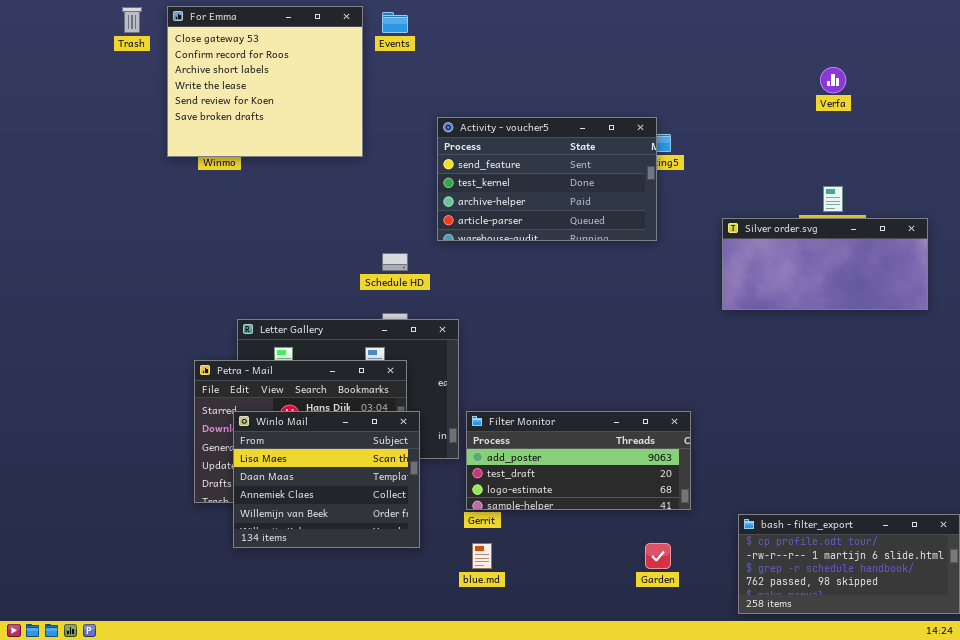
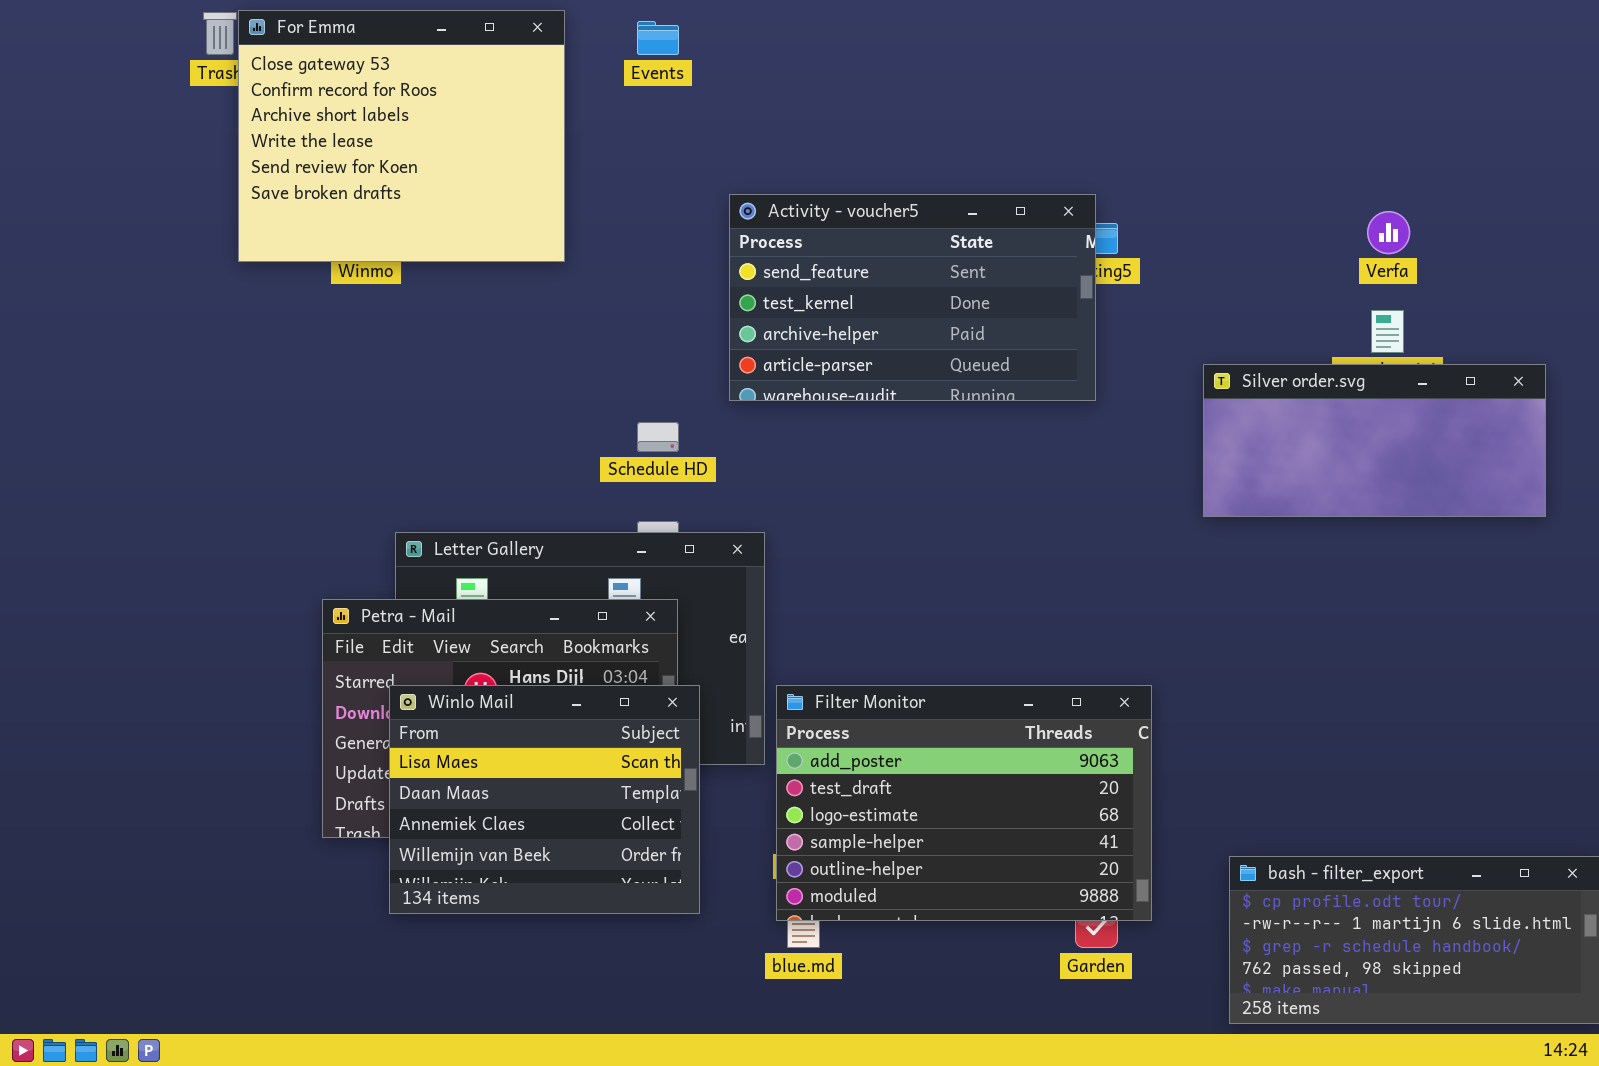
For Emma: [167,6,363,157] -> [238,10,565,262], moved
Verfa: [820,67,846,93] -> [1367,211,1410,254], moved
Filter Monitor: [466,411,691,510] -> [776,685,1152,921], resized

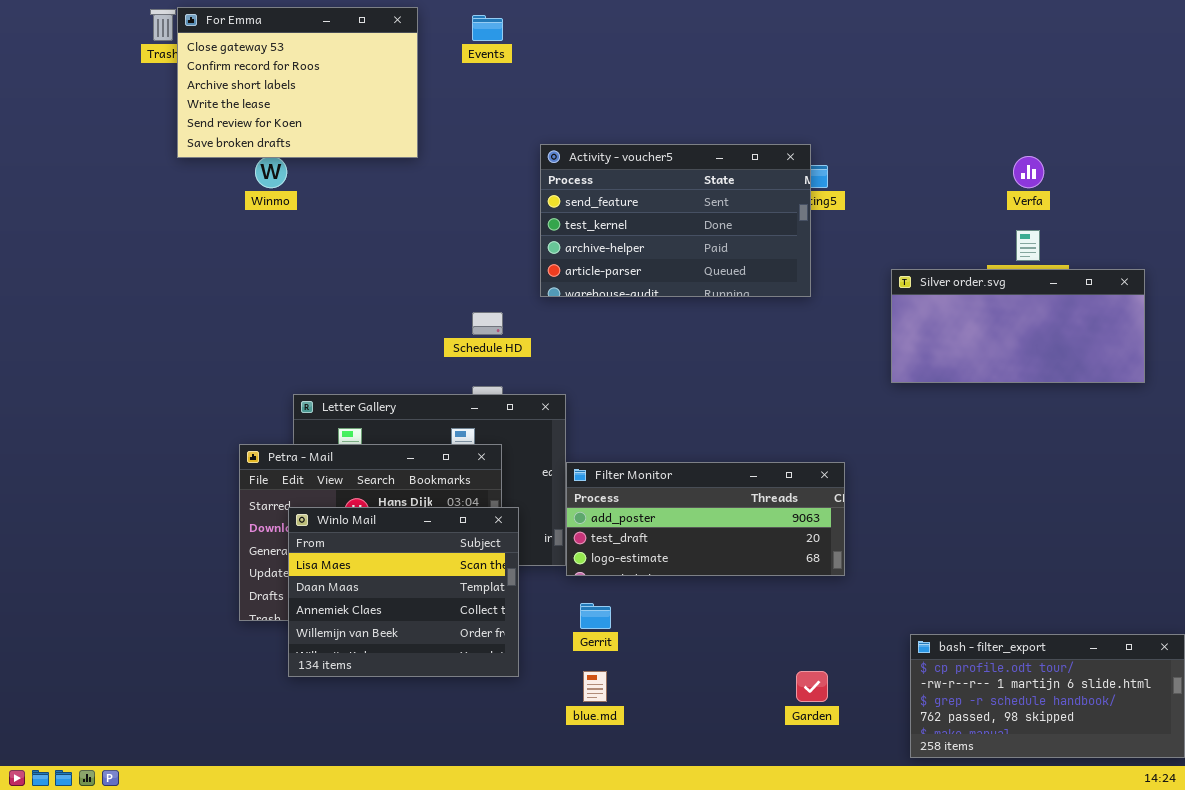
For Emma: [238,10,565,262] -> [177,7,418,158], resized
Filter Monitor: [776,685,1152,921] -> [566,462,845,576], moved, resized

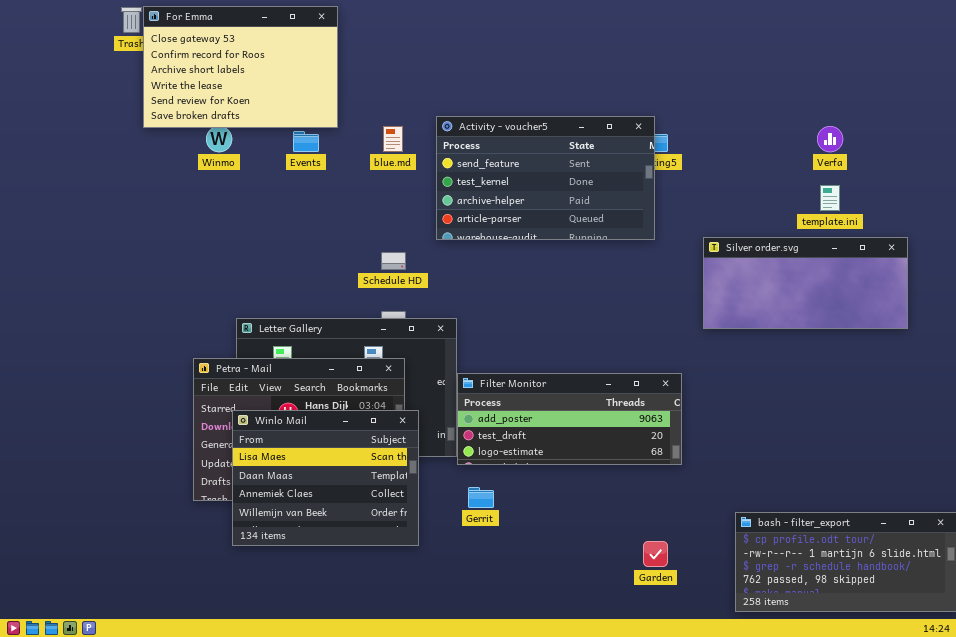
Events: [472,15,503,41] -> [293,131,319,152], moved
Silver order.svg: [891,269,1145,383] -> [703,237,908,329], moved
blue.md: [583,671,607,702] -> [383,126,403,152], moved

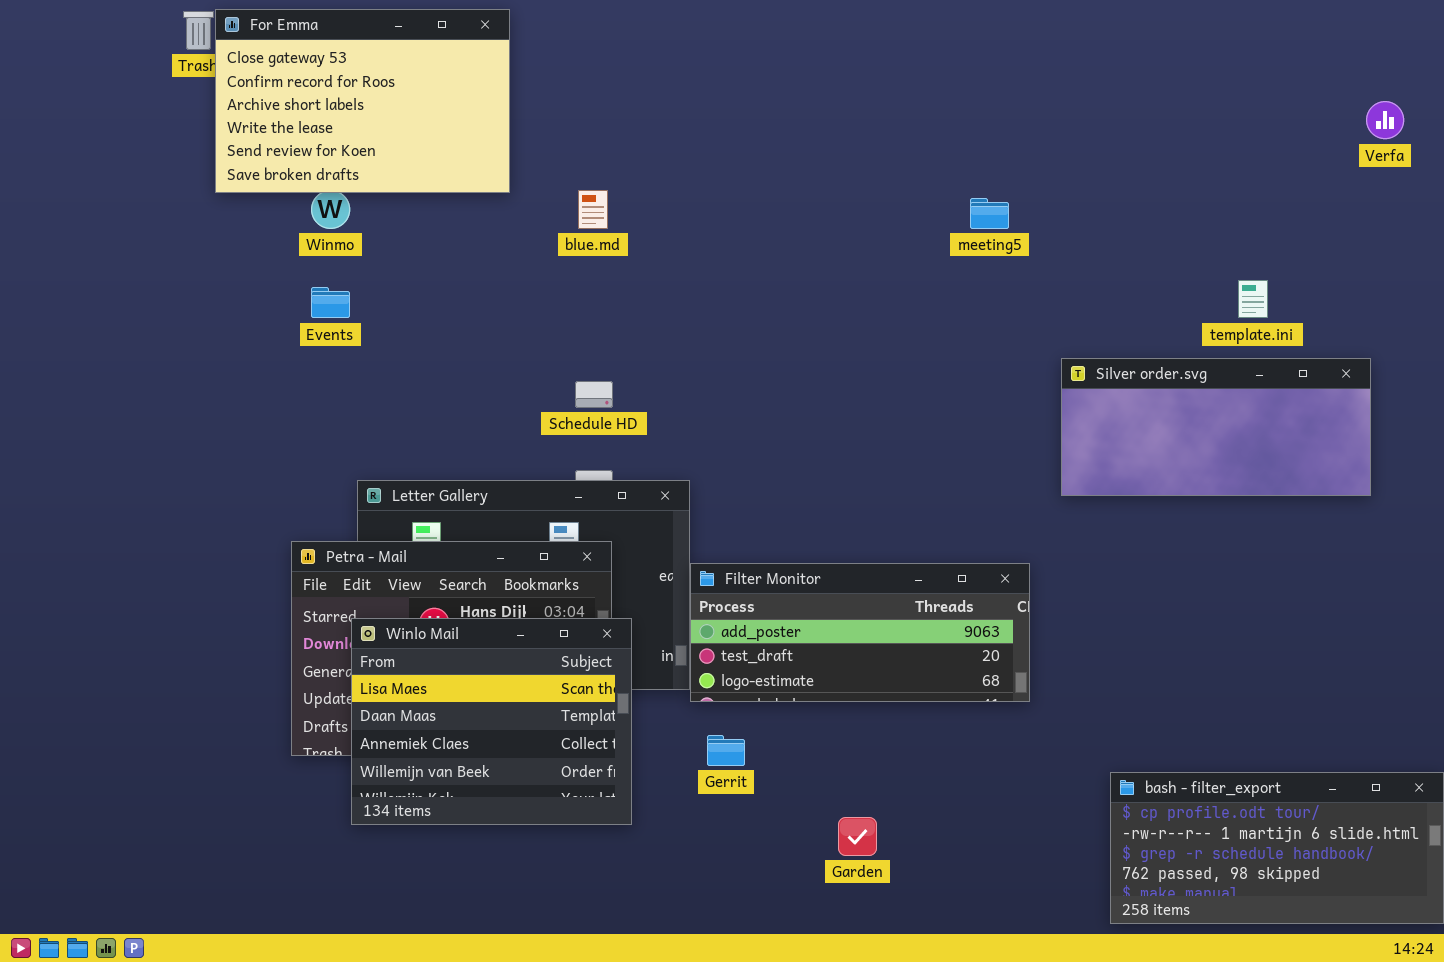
Activity - voucher5: [436,116,655,240] -> none, closed
Verfa: [817,126,843,152] -> [1366,101,1404,139], moved
Events: [293,131,319,152] -> [311,287,350,318], moved
Garden: [643,541,668,567] -> [838,817,877,856], moved

